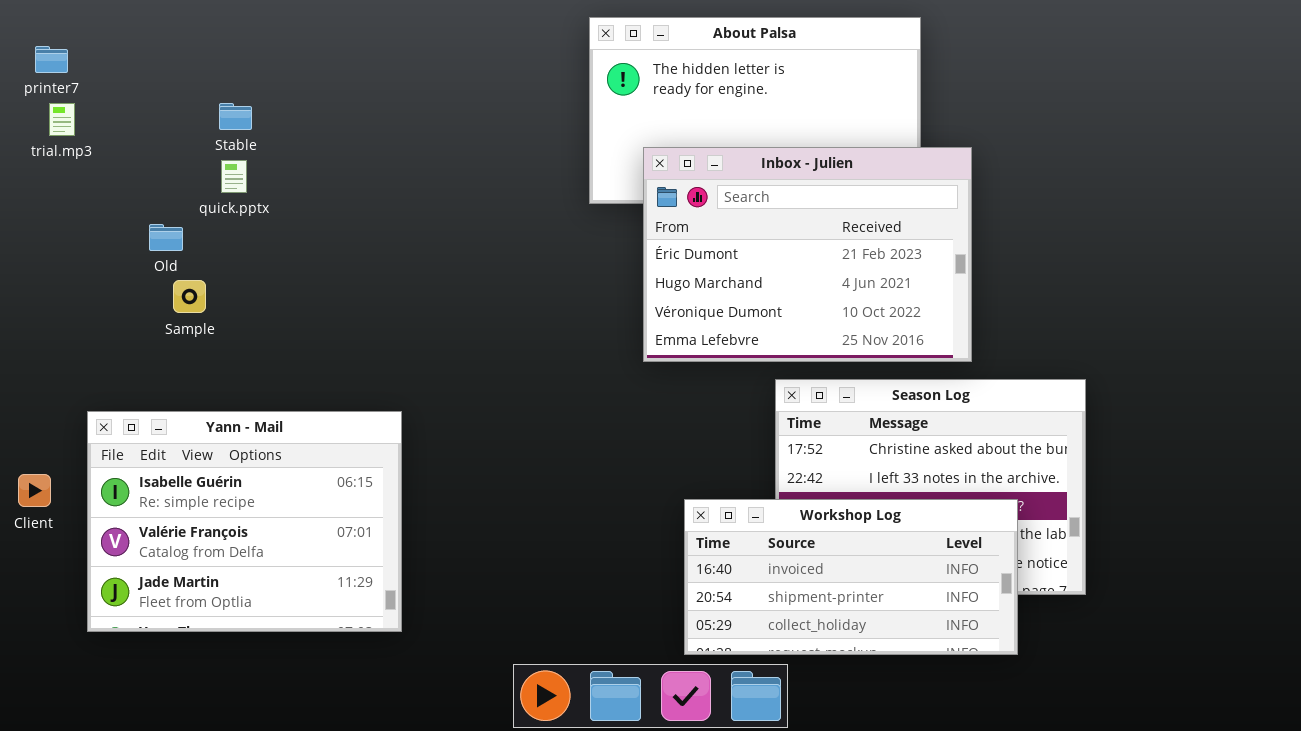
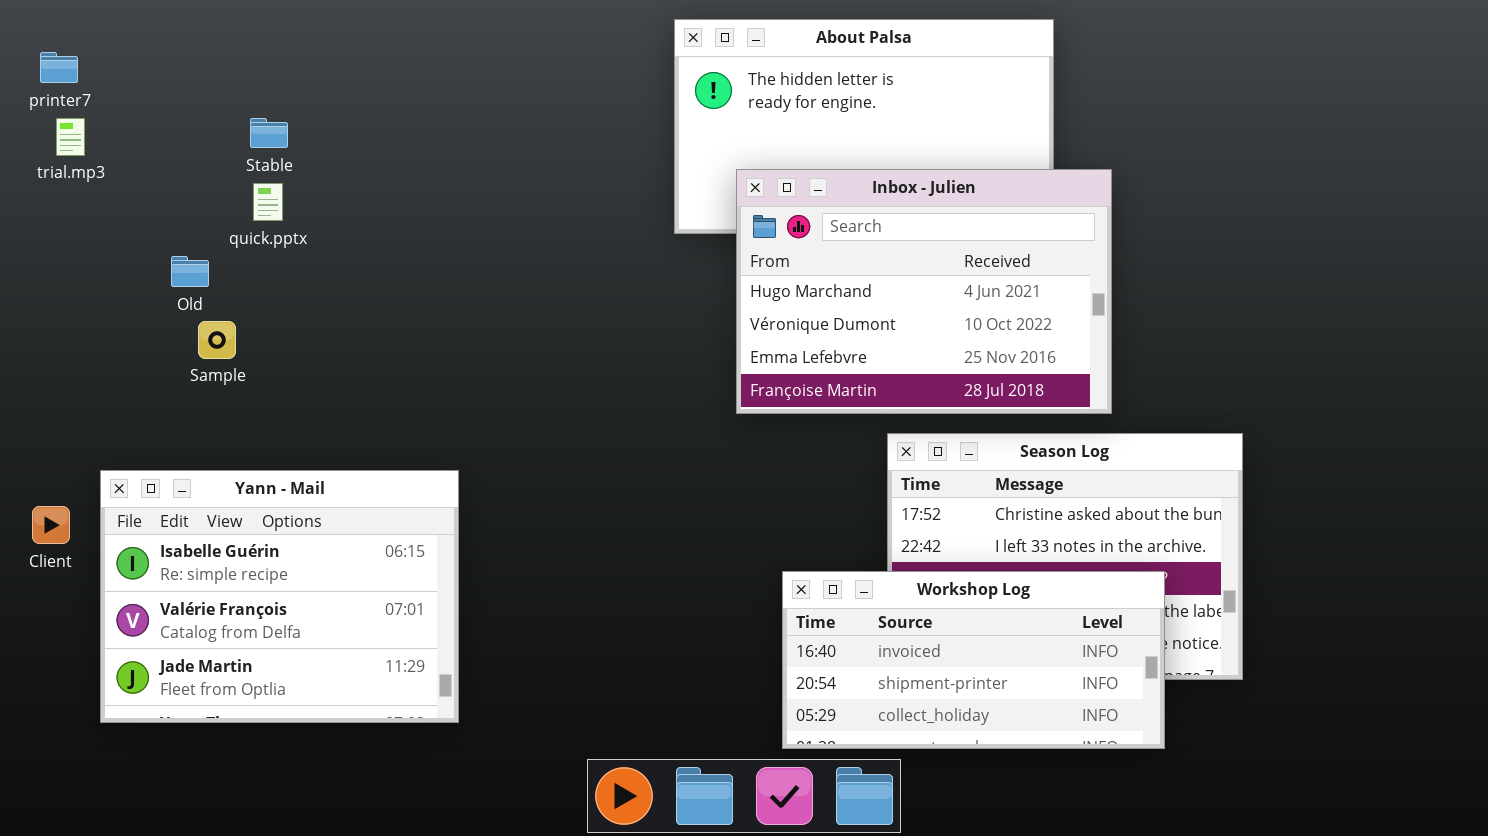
Inbox - Julien: [643,147,972,362] -> [736,169,1112,414], scrolled down 1 row
Client: [18,474,51,507] -> [32,506,70,544], moved

